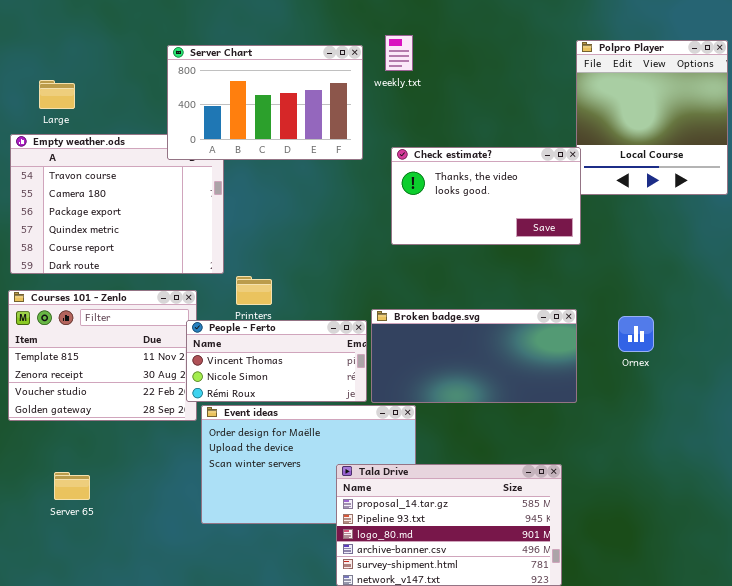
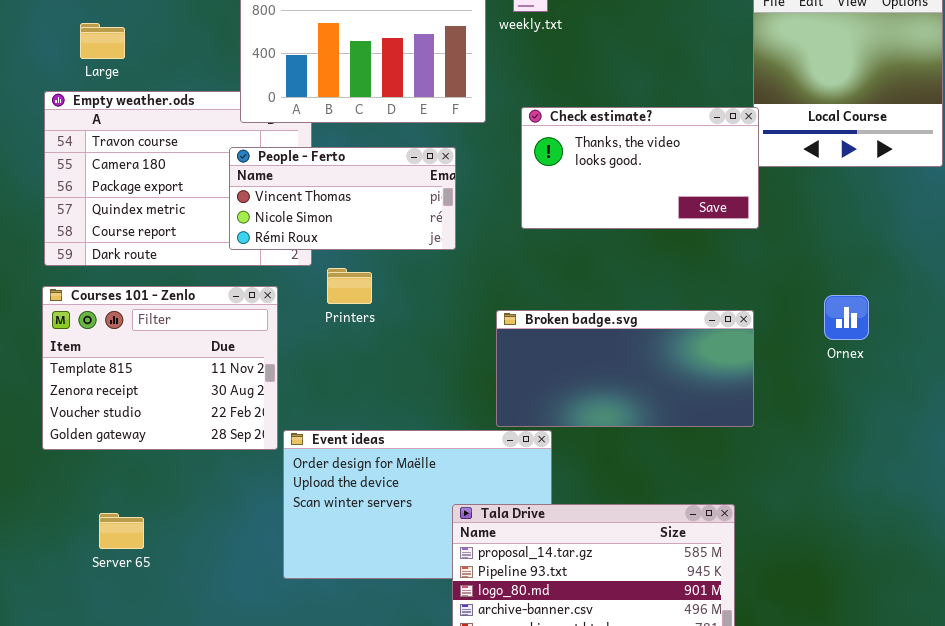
Ornex: [618,316,654,352] -> [824,295,869,340], moved
People - Ferto: [186,320,367,402] -> [229,147,456,250], moved

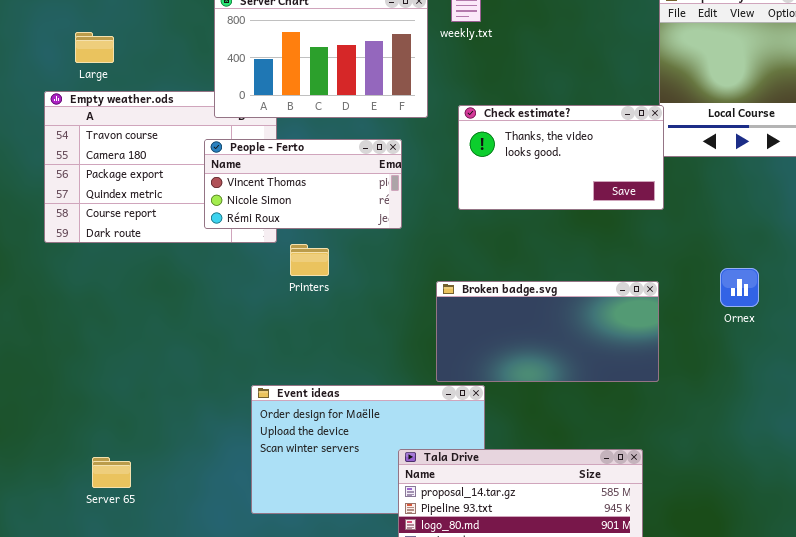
Courses 101 - Zenlo: [42,286,278,450] -> none, closed

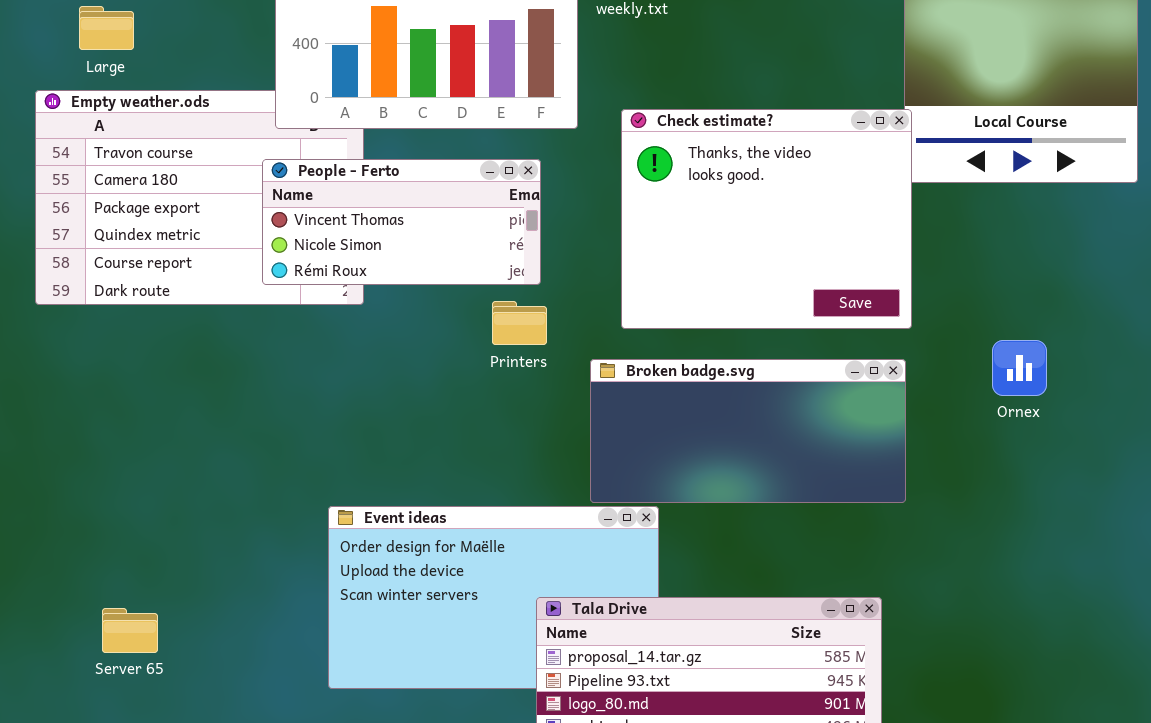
Check estimate?: [458,105,664,210] -> [621,109,912,329], resized
Printers: [290,244,329,276] -> [492,301,547,345], moved

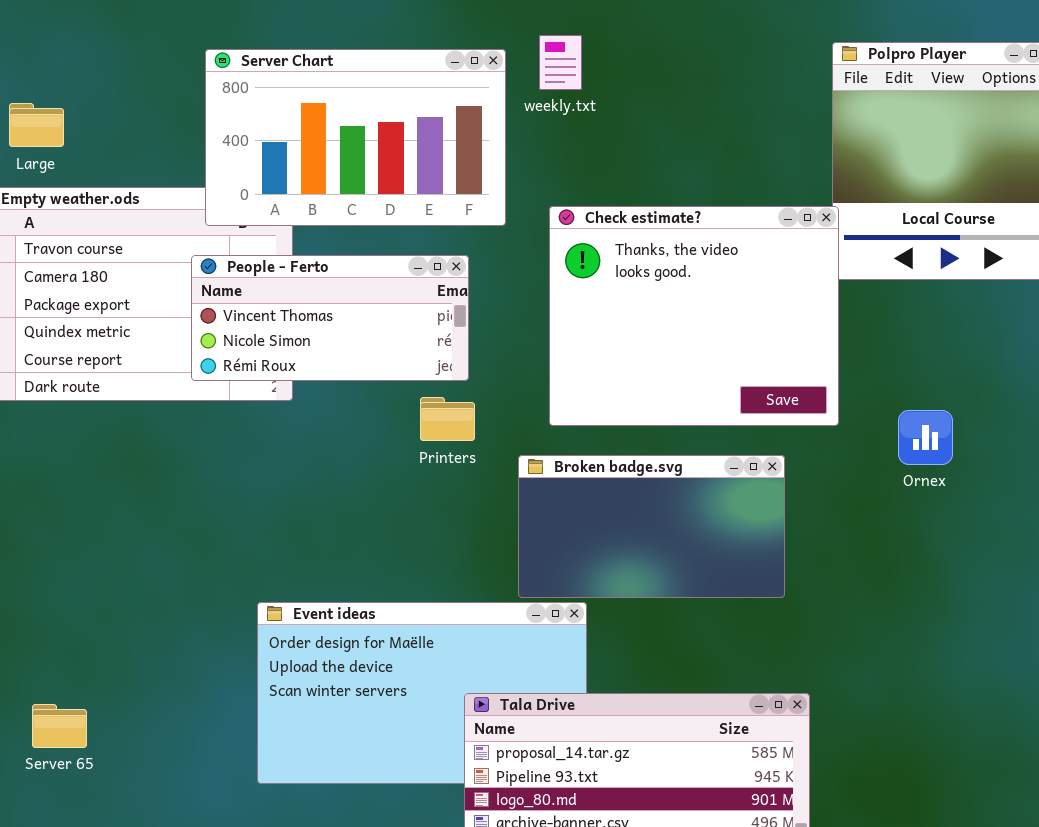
Ornex: [992,340,1047,396] -> [898,410,953,465], moved
Broken badge.svg: [590,359,906,503] -> [518,455,785,598], resized

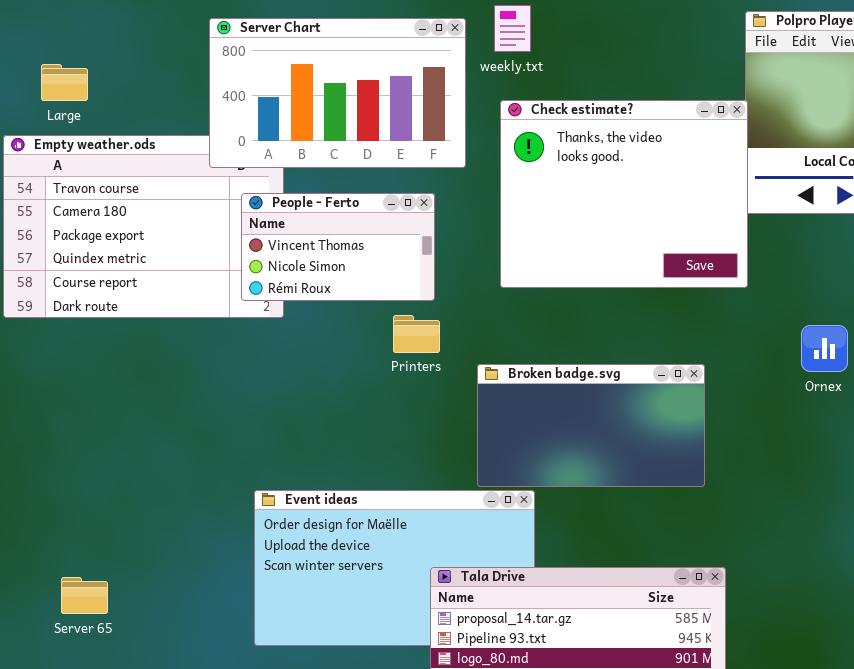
Check estimate?: [549,206,839,426] -> [500,100,748,288], moved
People - Ferto: [191,255,469,381] -> [241,193,435,301], resized

